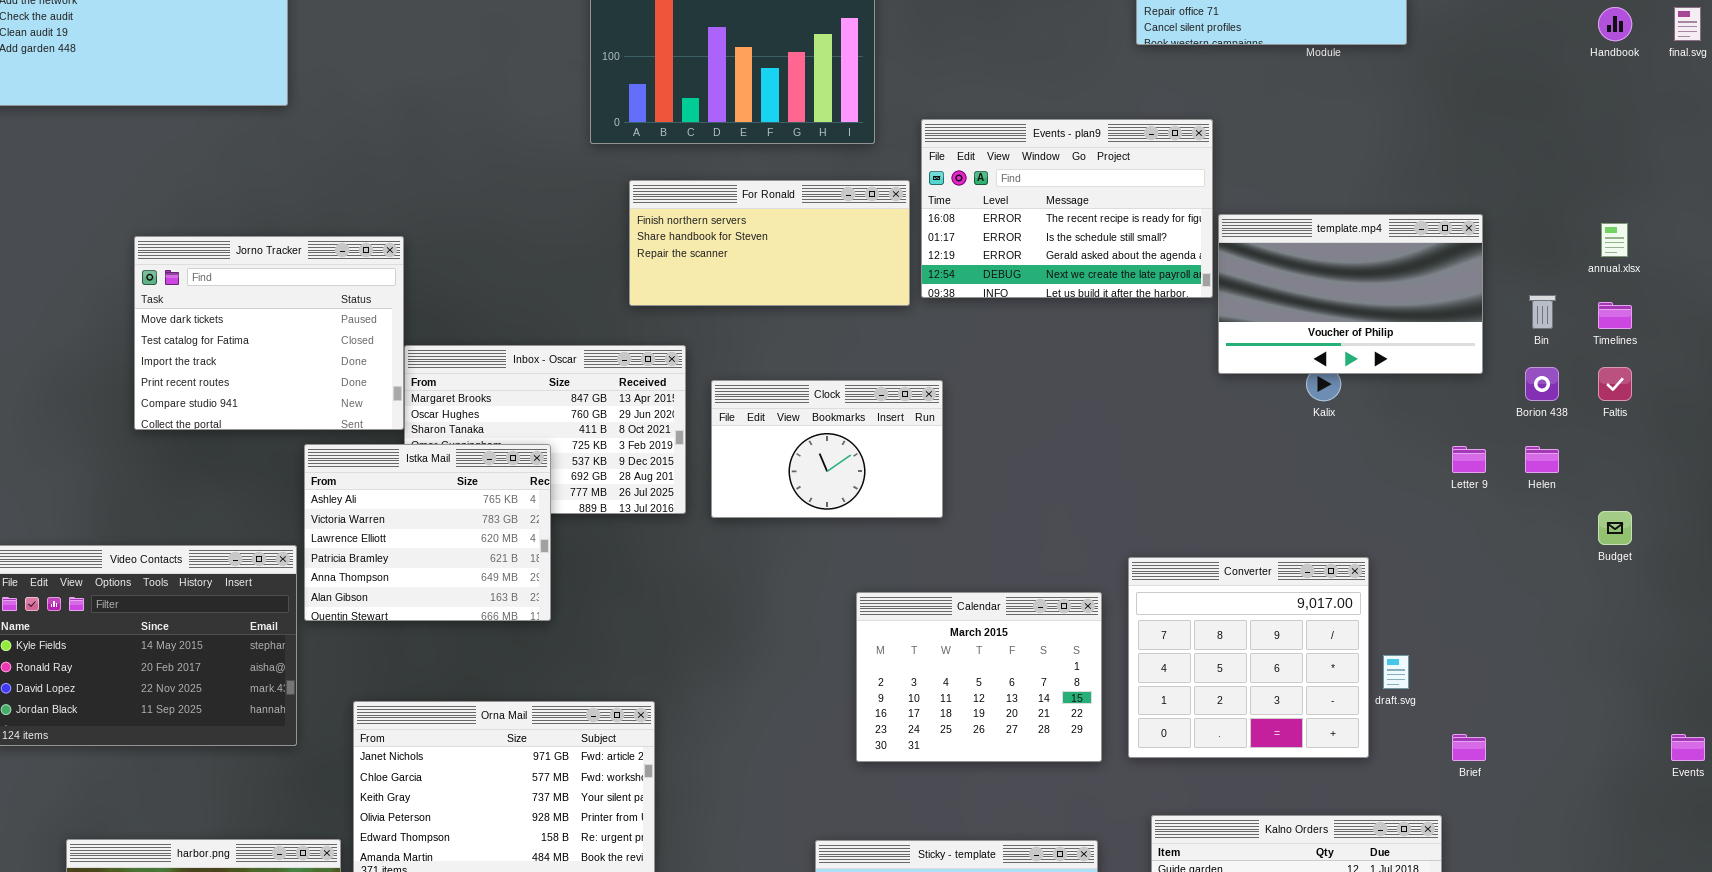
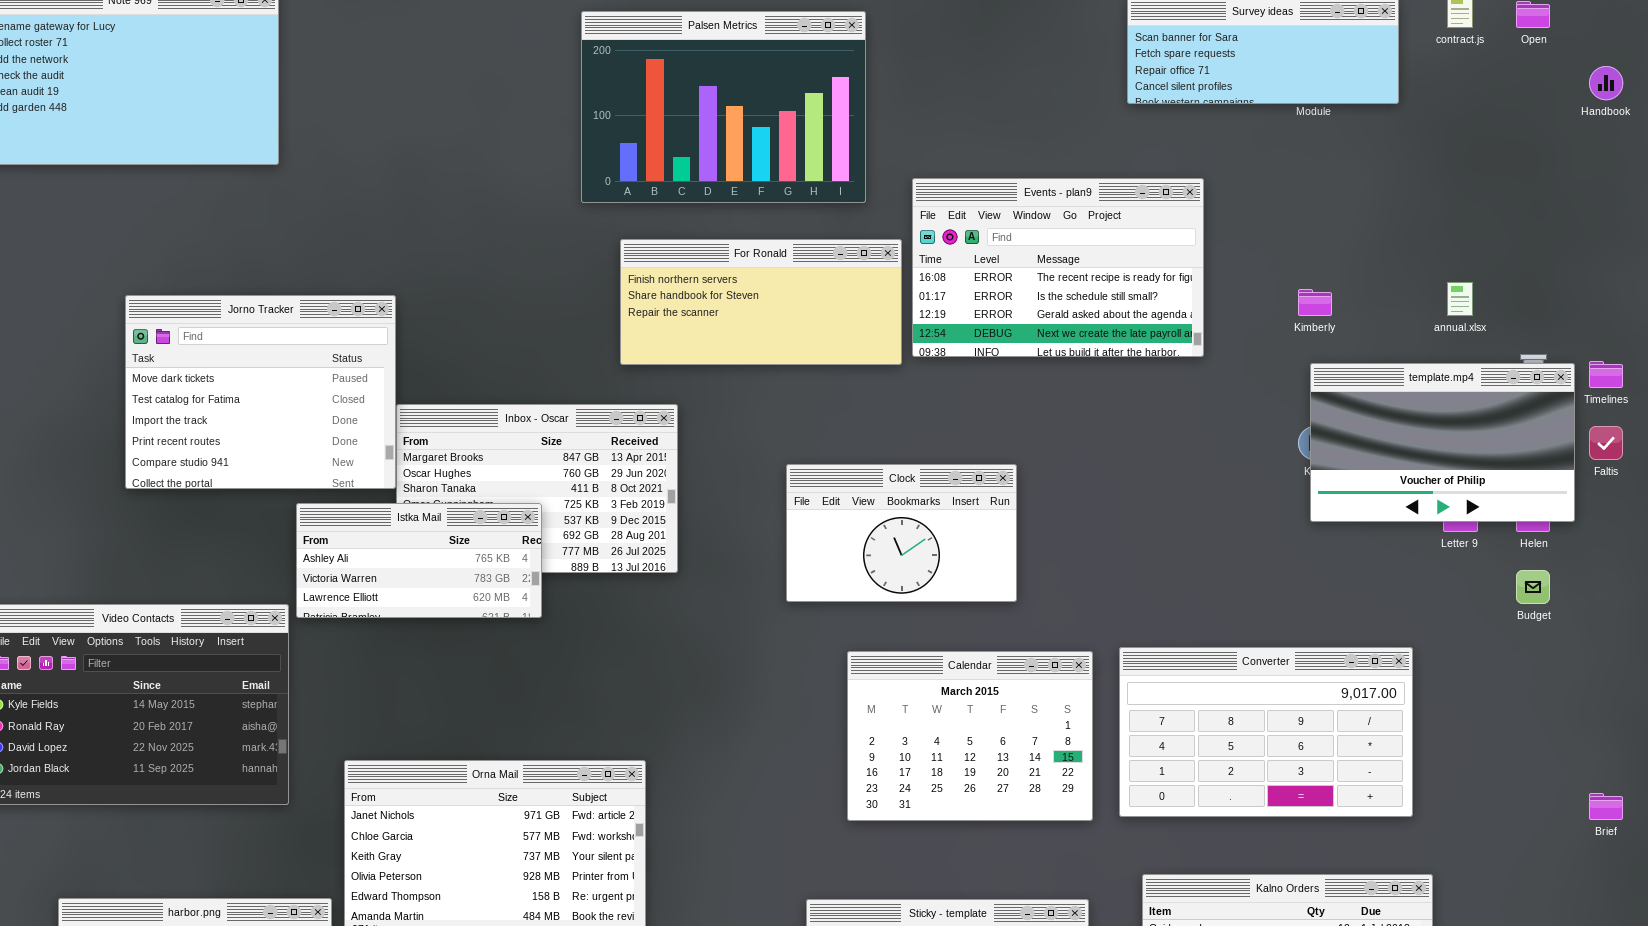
template.mp4: [1218,214,1483,374] -> [1310,363,1575,522], moved
annual.xlsx: [1601,223,1628,257] -> [1447,282,1473,316], moved
Clock: [711,380,943,518] -> [786,464,1017,602], moved
Istka Mail: [304,444,551,621] -> [296,503,542,618], resized
Budget: [1598,511,1632,545] -> [1516,570,1550,604], moved
Converter: [1128,557,1369,758] -> [1119,647,1413,817], resized
Brief: [1452,734,1486,761] -> [1589,793,1623,820], moved

